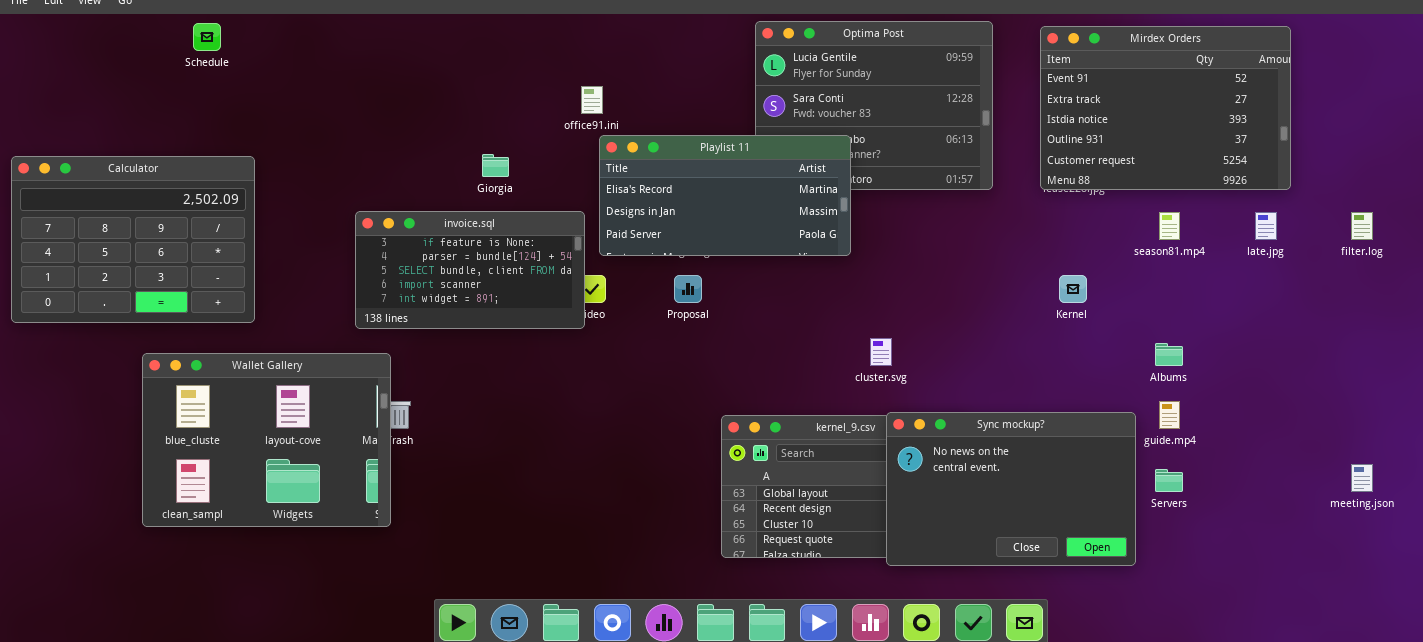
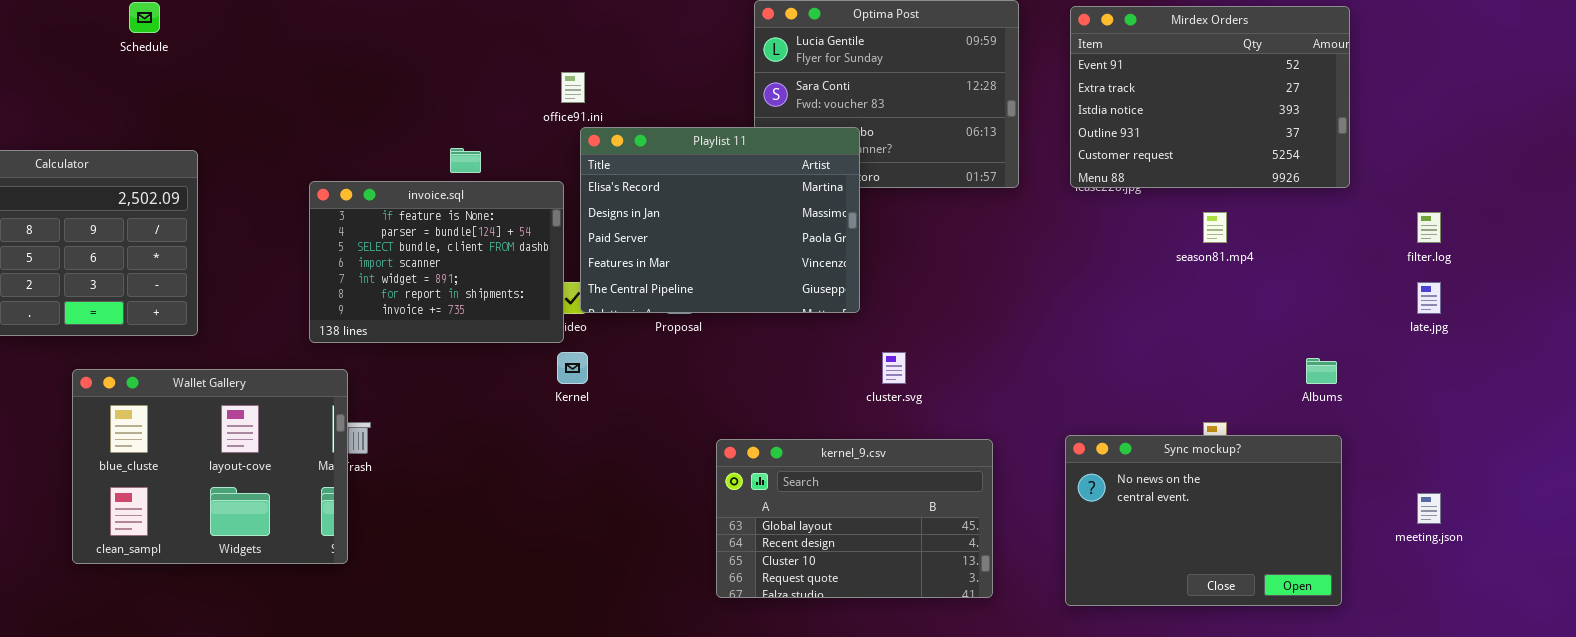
Playlist 11: [599,135,851,256] -> [580,127,860,313], resized
invoice.sql: [355,211,585,329] -> [309,181,564,343], resized
late.jpg: [1255,212,1277,240] -> [1417,282,1441,314], moved
Kernel: [1059,275,1087,303] -> [557,352,588,384], moved
Albums: [1155,343,1183,366] -> [1306,358,1337,384], moved
Sync mockup?: [886,412,1136,566] -> [1065,435,1342,606], moved

